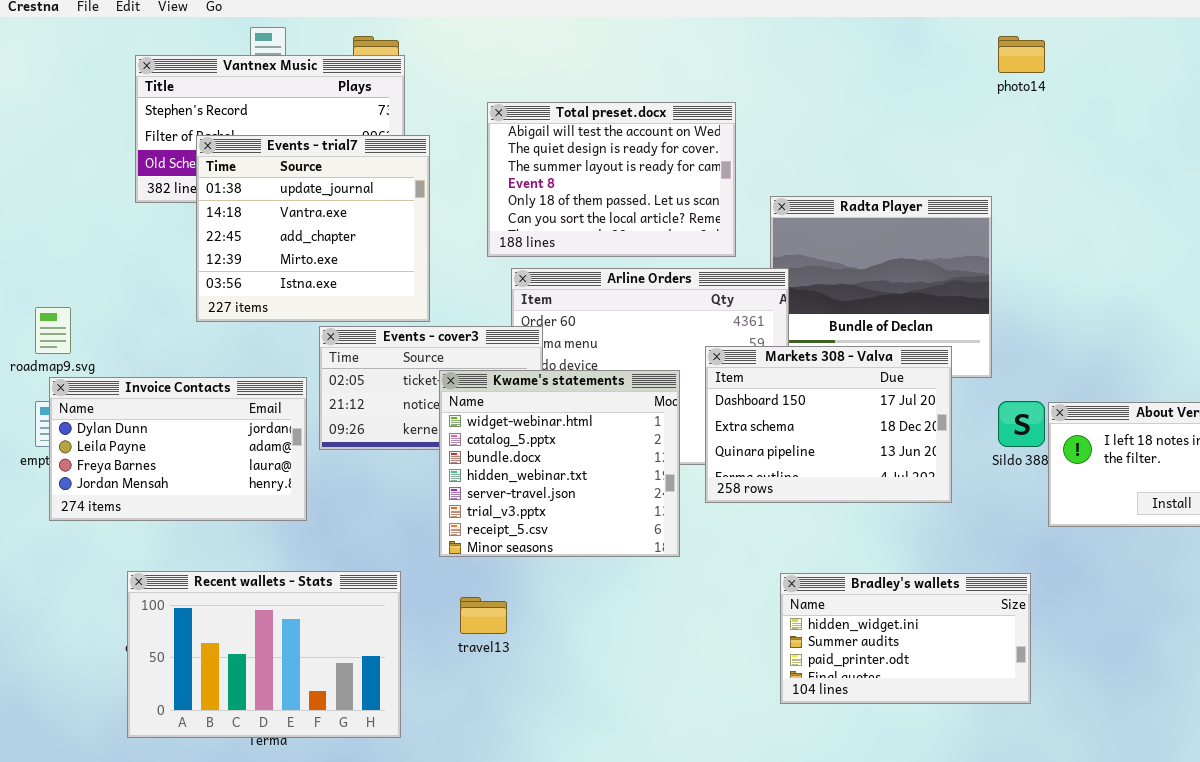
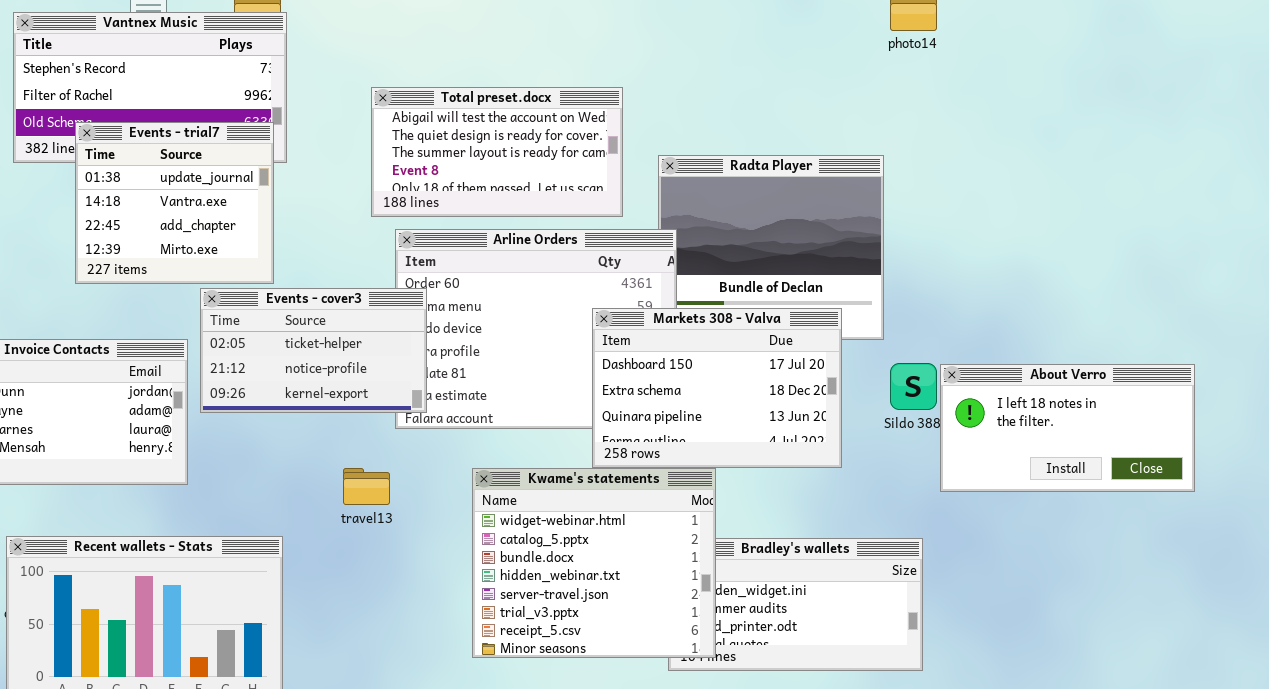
Total preset.docx: [487,102,736,257] -> [371,87,623,217], resized
Events - trial7: [196,135,430,322] -> [75,122,274,284], resized
Kwame's statements: [439,370,680,557] -> [472,468,716,658], moved
travel13: [460,597,507,634] -> [343,468,390,505], moved

